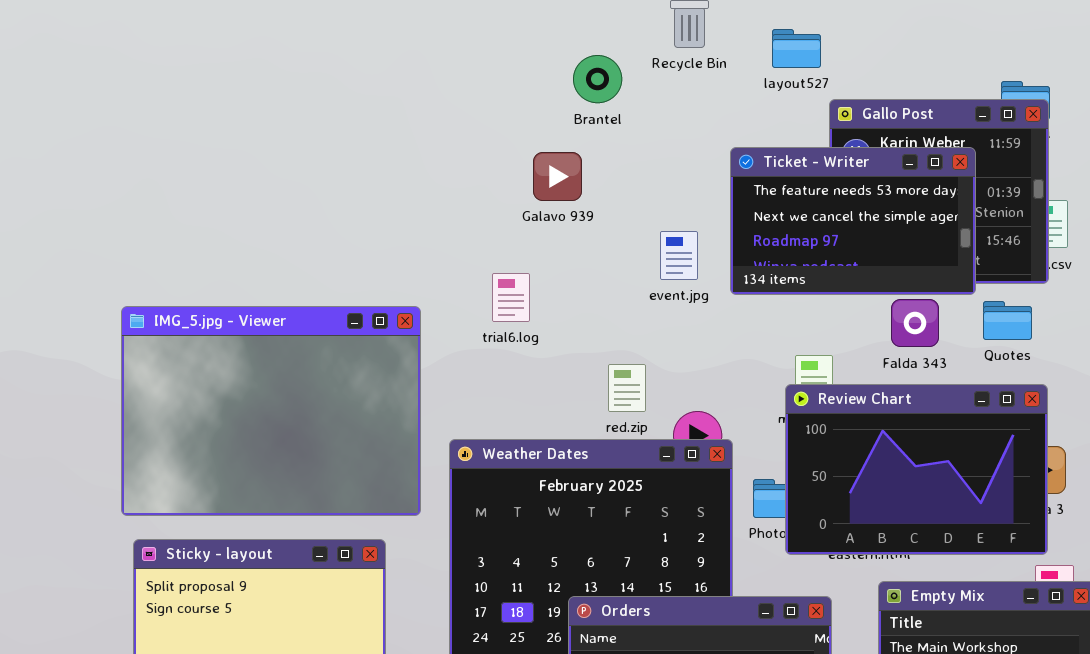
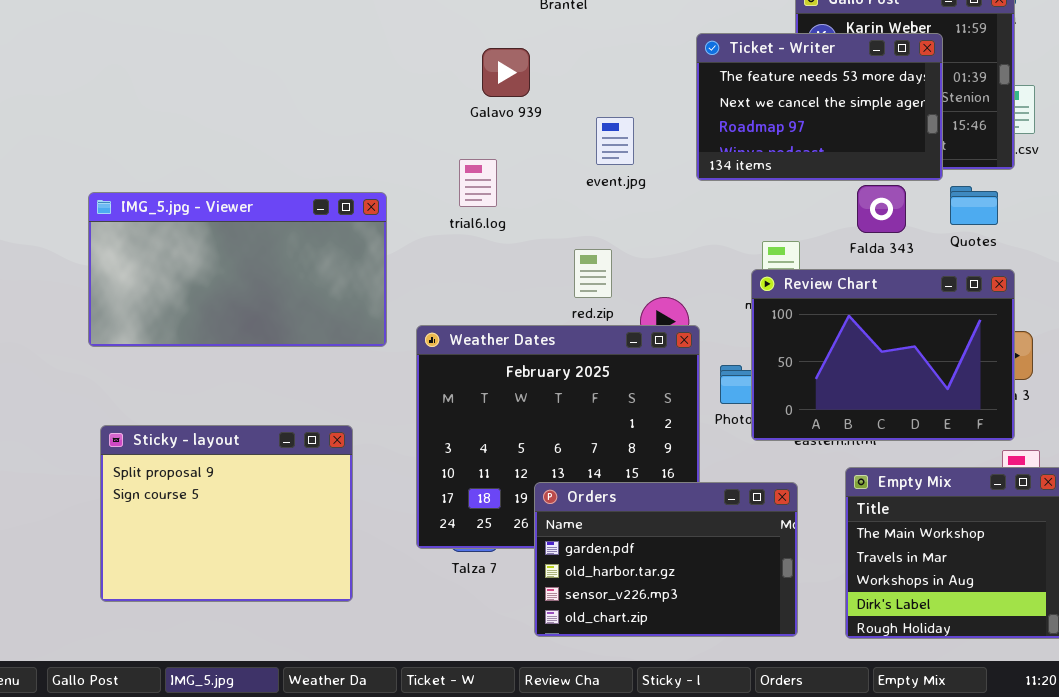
Galavo 939: [533,152,582,201] -> [482,48,530,97], moved
event.jpg: [660,231,698,280] -> [596,117,634,165], moved
IMG_5.jpg - Viewer: [121,306,421,516] -> [88,192,387,347], resized

